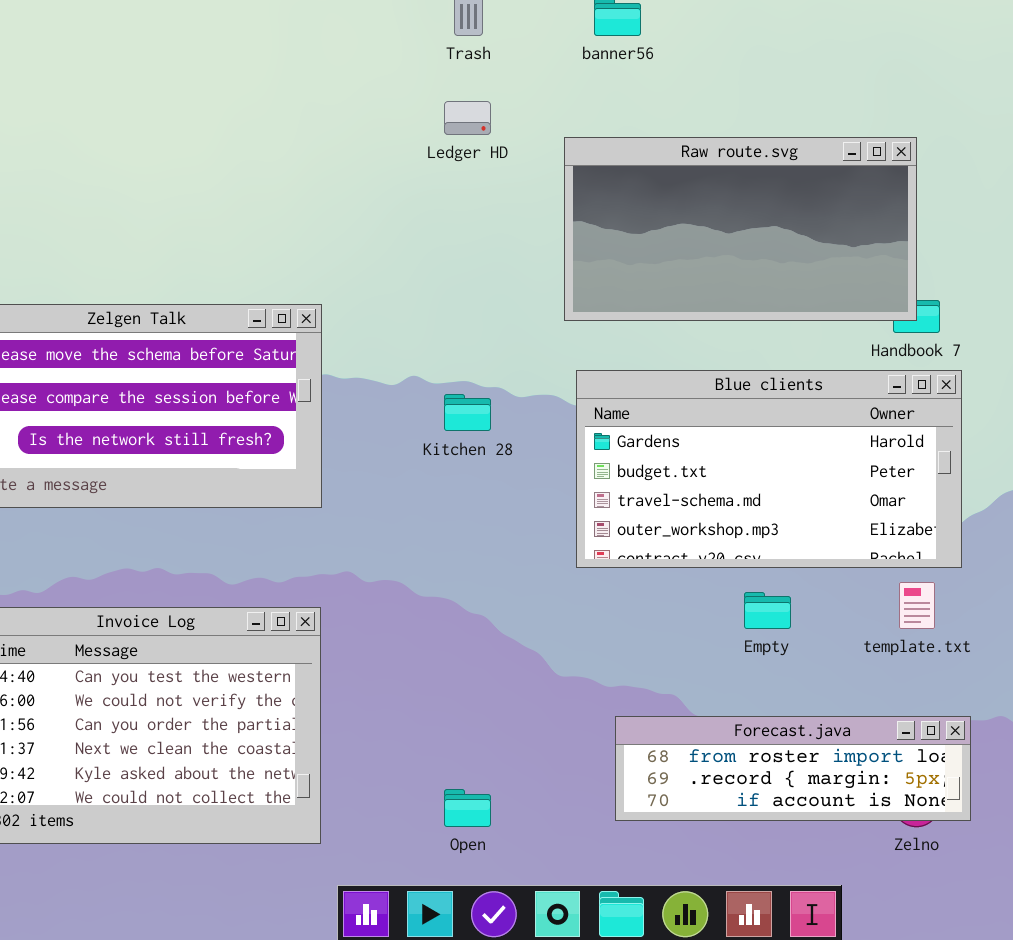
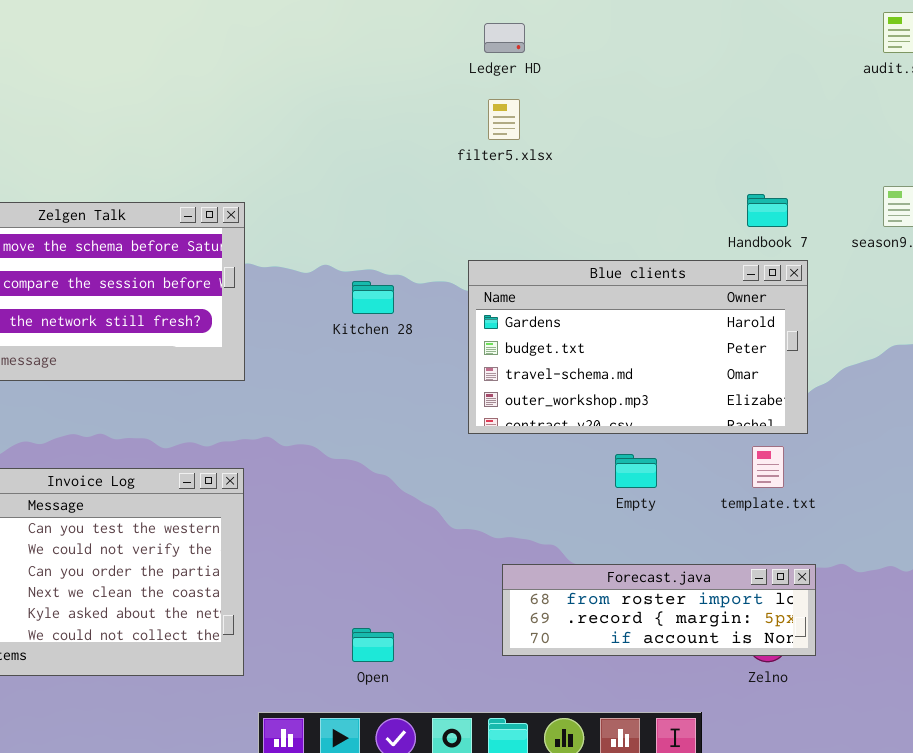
Ledger HD: [444,101,491,135] -> [484,23,525,53], moved
Raw route.svg: [564,137,917,321] -> none, closed

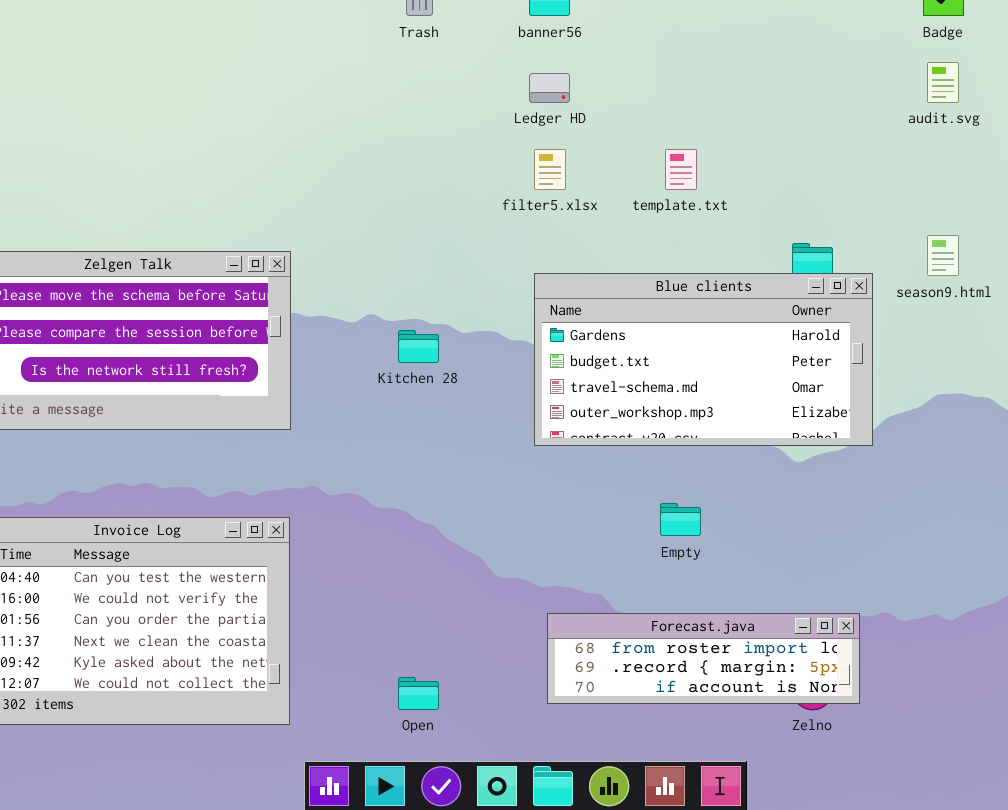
Blue clients: [468,260,808,434] -> [534,273,873,446], moved
template.txt: [752,446,784,488] -> [665,149,697,190], moved

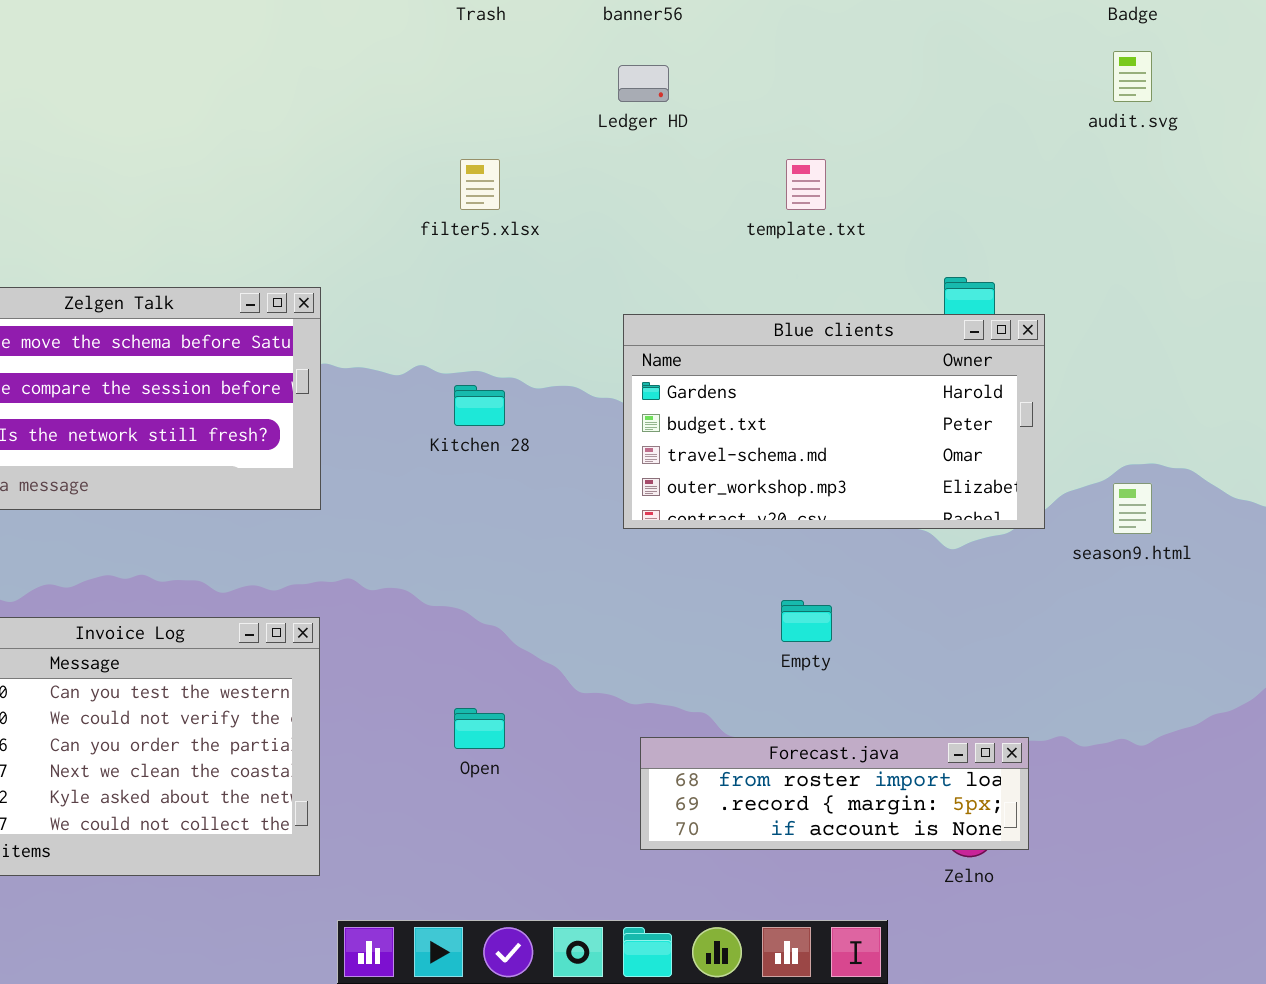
filter5.xlsx: [534,149,566,190] -> [460,159,500,210], moved
season9.html: [927,235,959,276] -> [1113,483,1152,534], moved
Open: [398,677,439,710] -> [454,708,505,749], moved

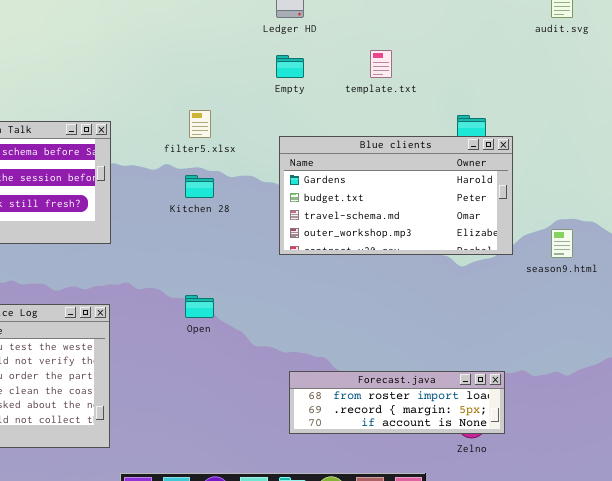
filter5.xlsx: [460,159,500,210] -> [189,110,211,138], moved
Empty: [781,600,832,642] -> [276,55,304,78], moved
Open: [454,708,505,749] -> [185,295,214,318], moved

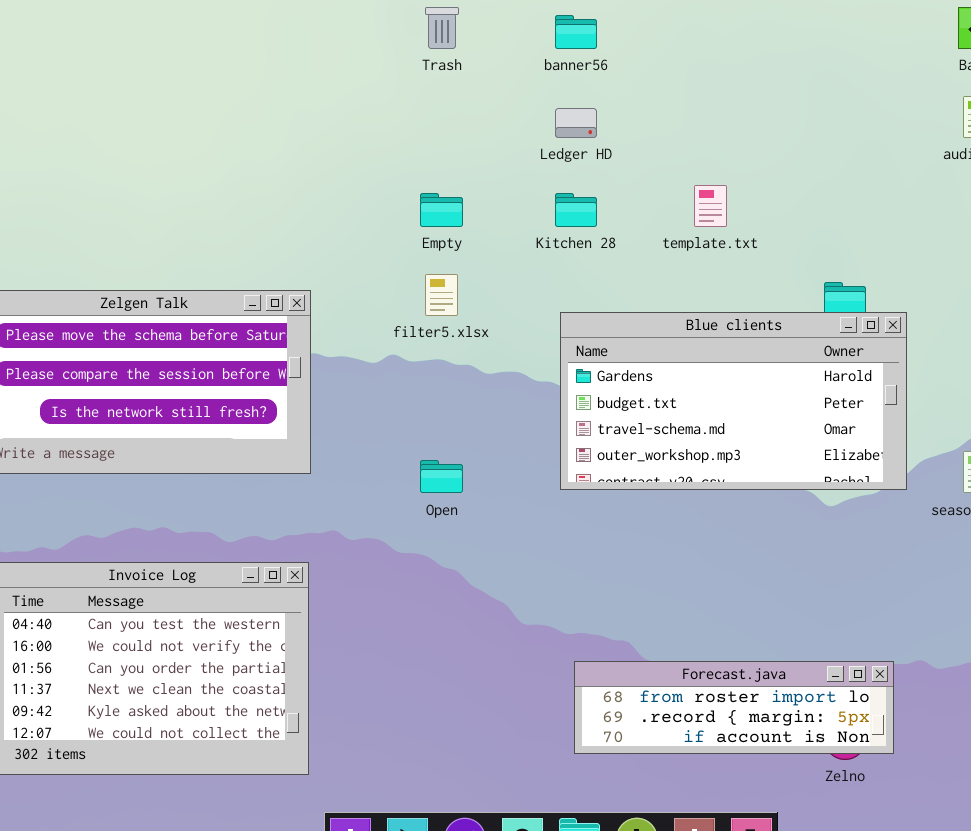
Empty: [276,55,304,78] -> [420,193,463,227], moved
Kitchen 28: [185,175,214,198] -> [555,193,597,227], moved
Open: [185,295,214,318] -> [420,460,463,493], moved

